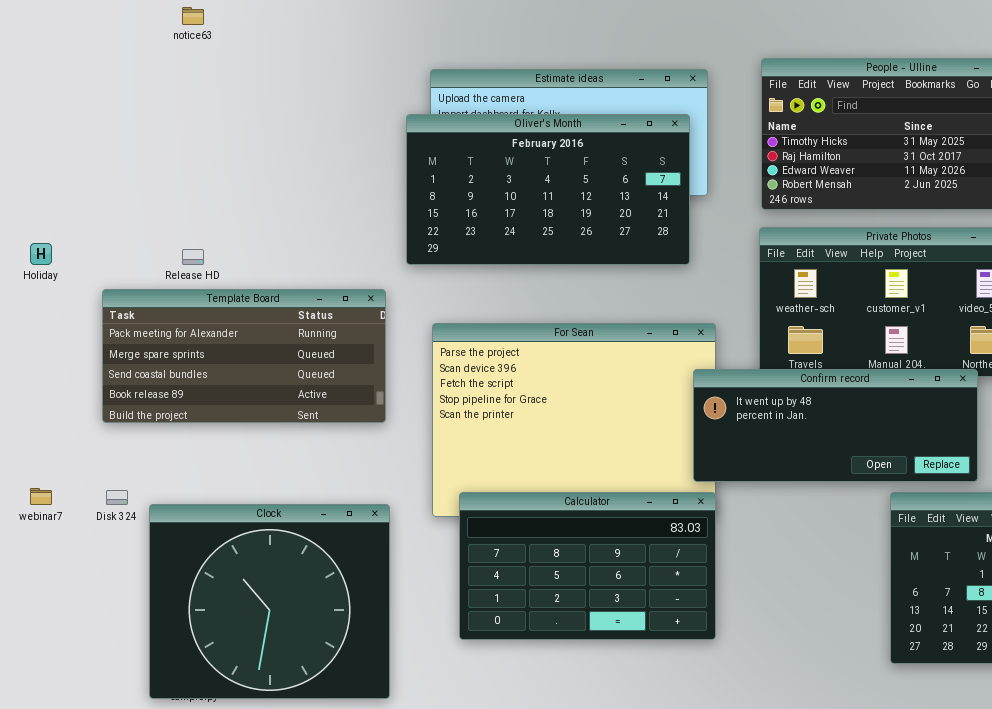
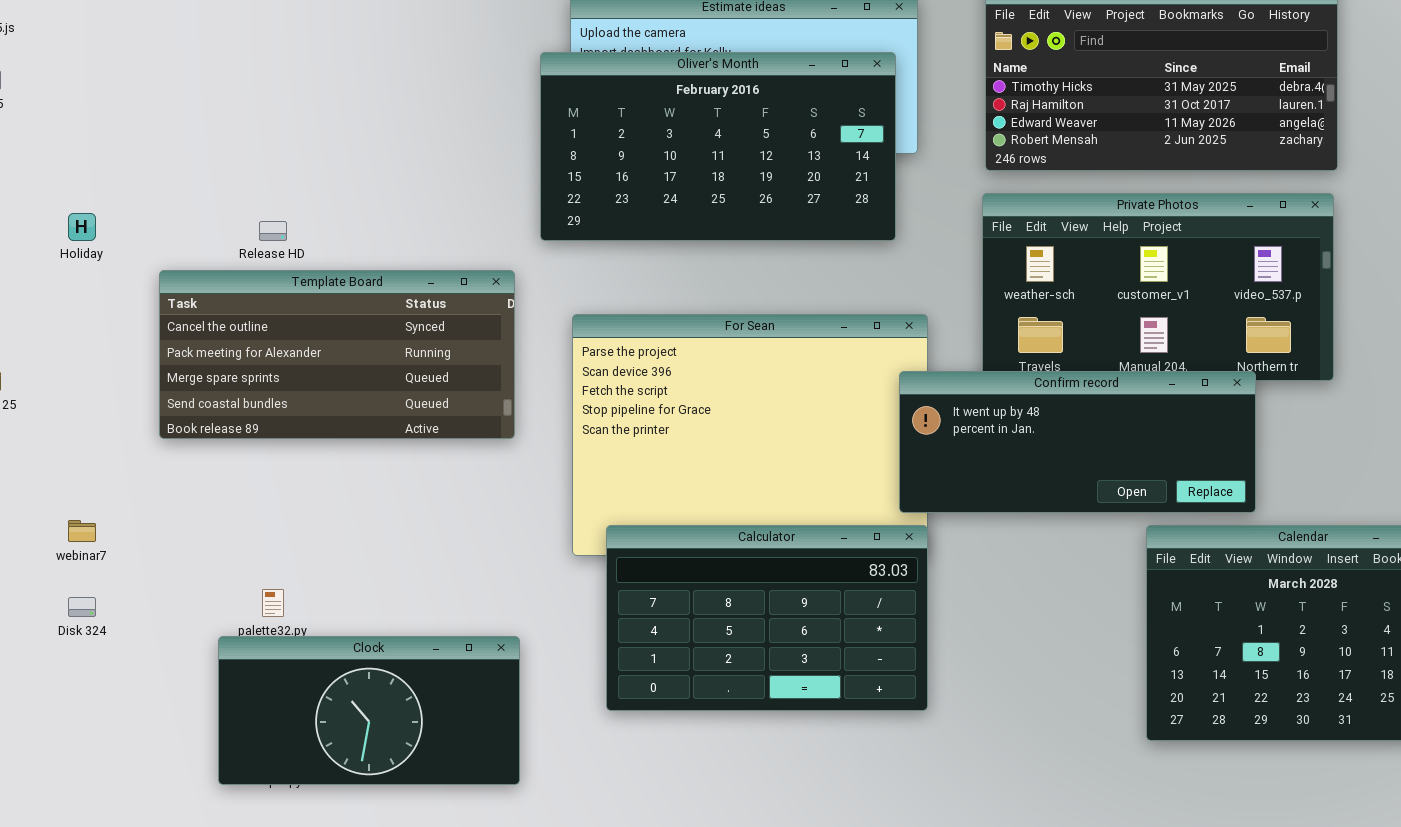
Template Board: [102,289,386,423] -> [159,270,515,439], scrolled up 1 row
Disk 324: [106,490,128,505] -> [68,597,96,617], moved
Clock: [149,504,390,699] -> [218,636,520,785], resized

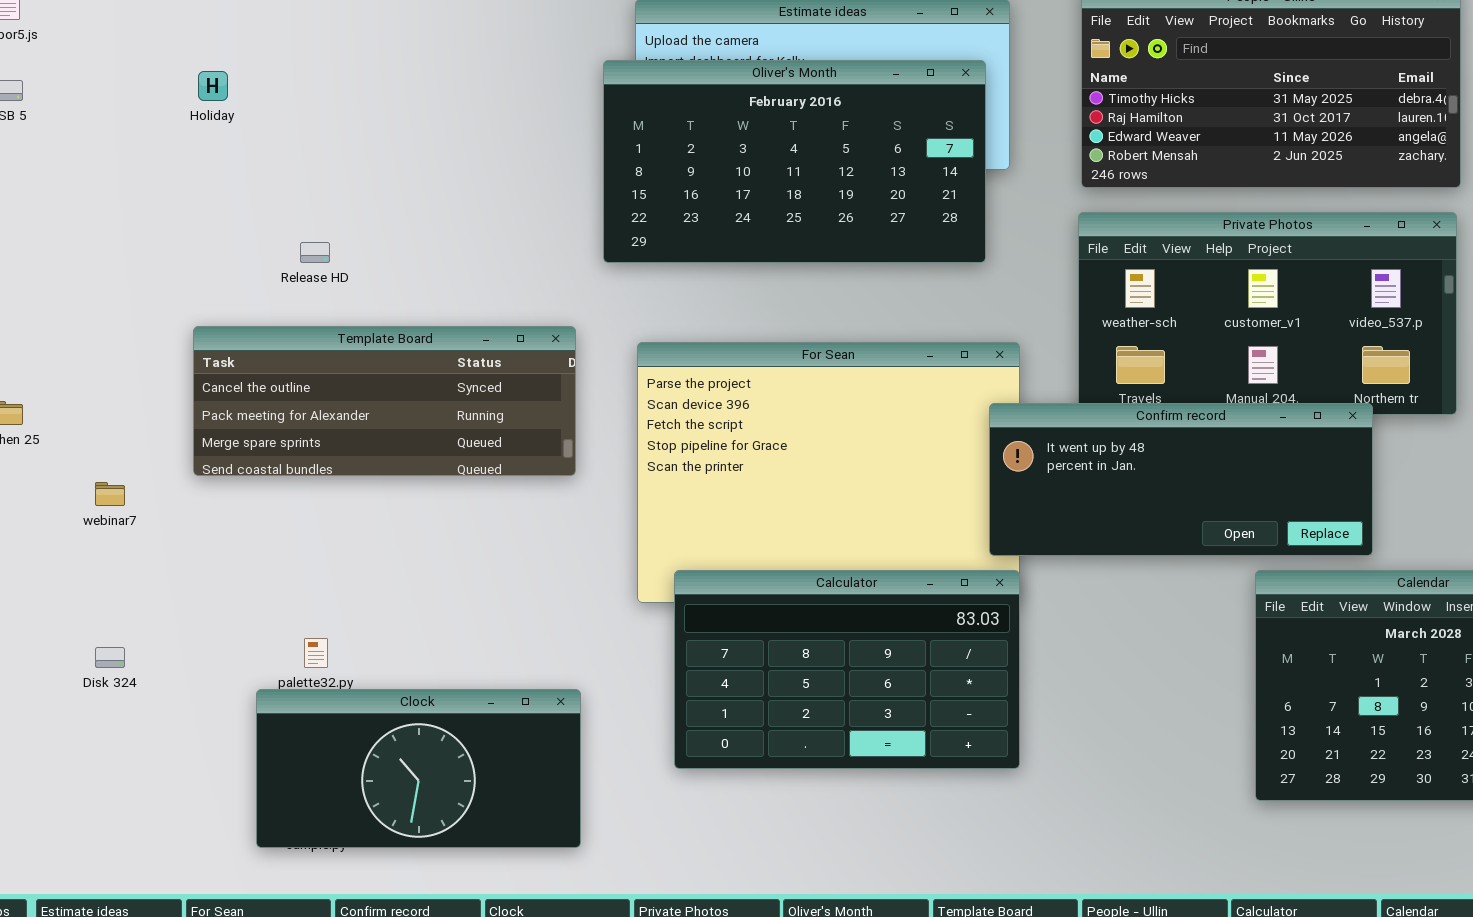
Holiday: [68,213,96,241] -> [198,71,228,101], moved
Template Board: [159,270,515,439] -> [193,326,576,476], resized
webinar7: [68,520,96,542] -> [95,482,125,506], moved

